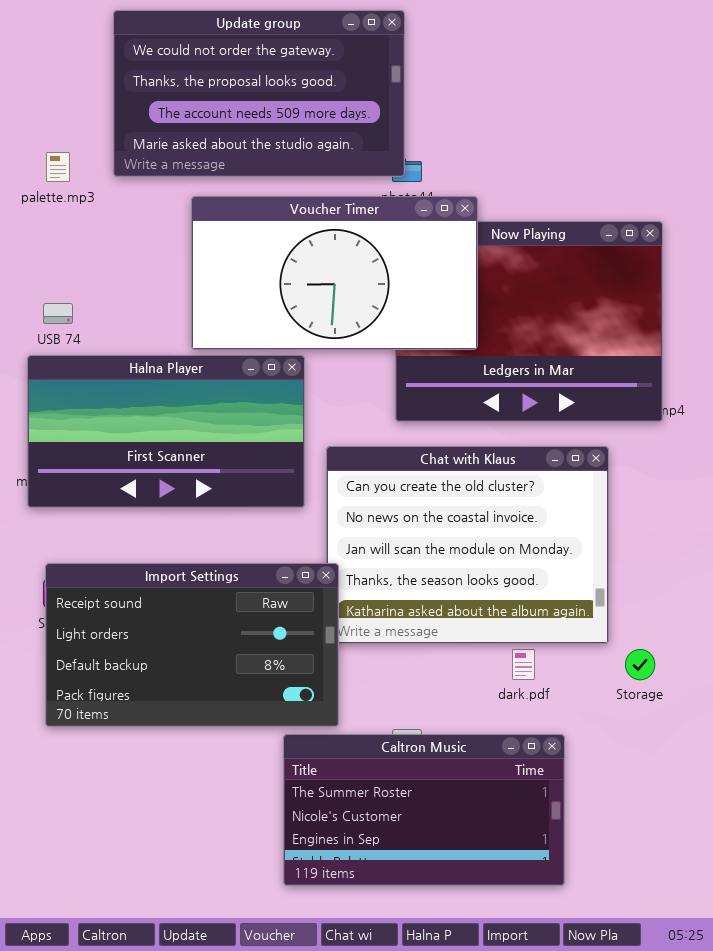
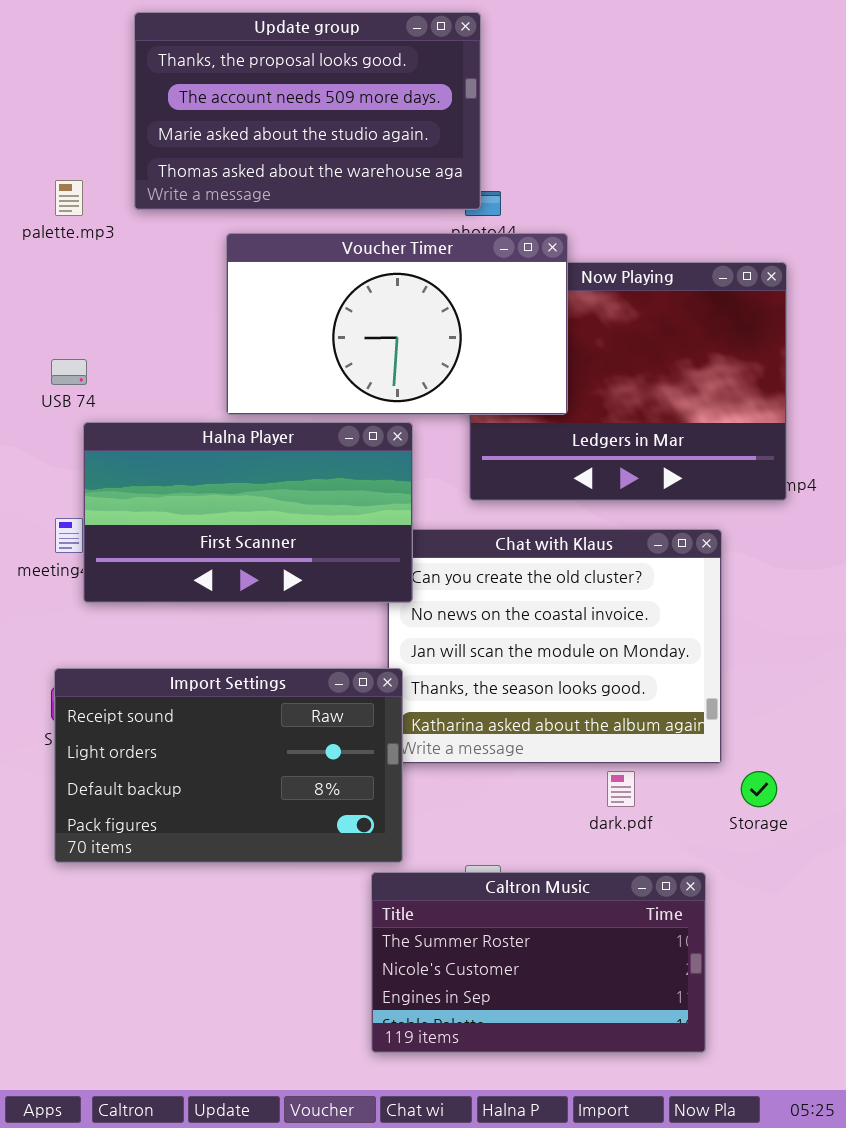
Update group: [113,10,405,177] -> [134,12,481,210], scrolled down 1 row
Halna Player: [27,355,305,508] -> [83,422,413,603], moved
Caltron Music: [283,734,565,886] -> [371,872,706,1053], moved

